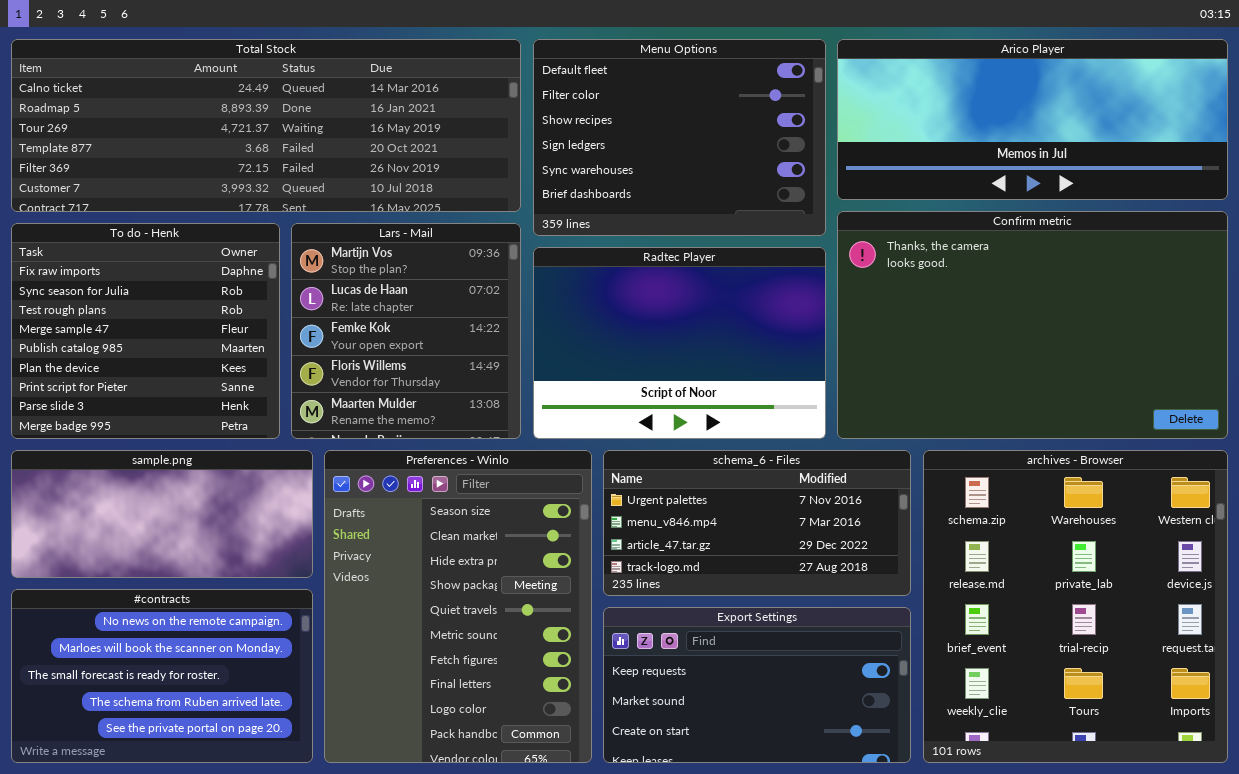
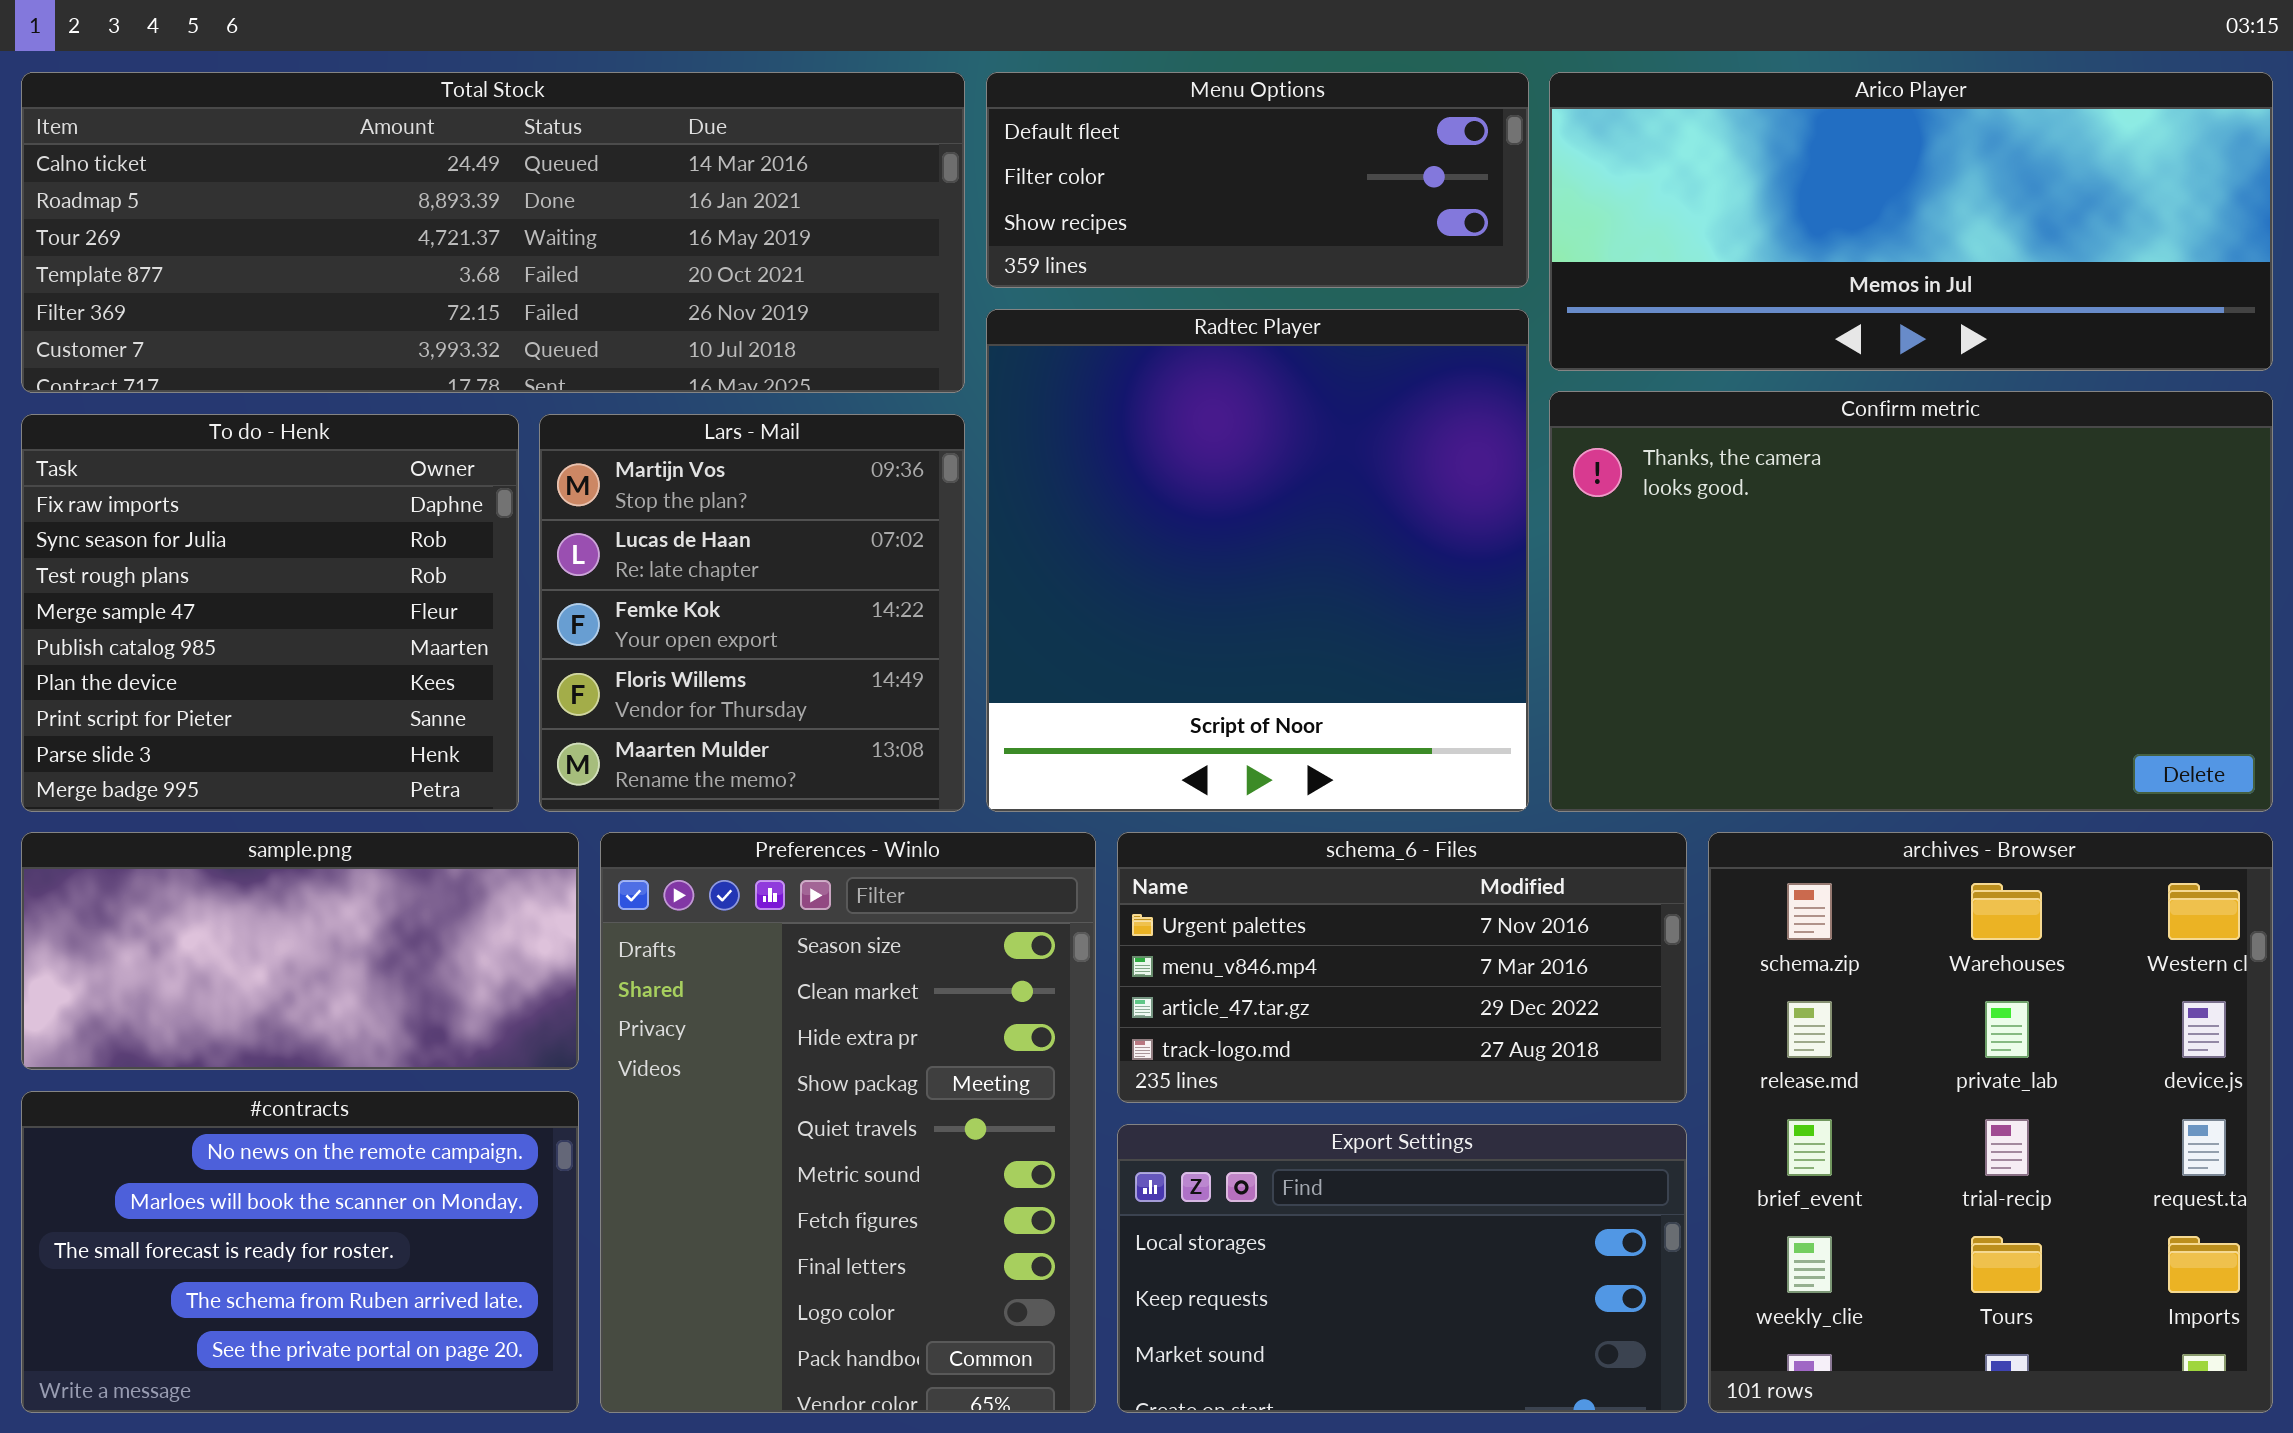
Menu Options: [533,39,826,236] -> [986,72,1529,288], resized
Radtec Player: [533,247,826,439] -> [986,309,1529,812], resized
Export Settings: [603,607,911,763] -> [1117,1124,1687,1413], scrolled up 1 row

